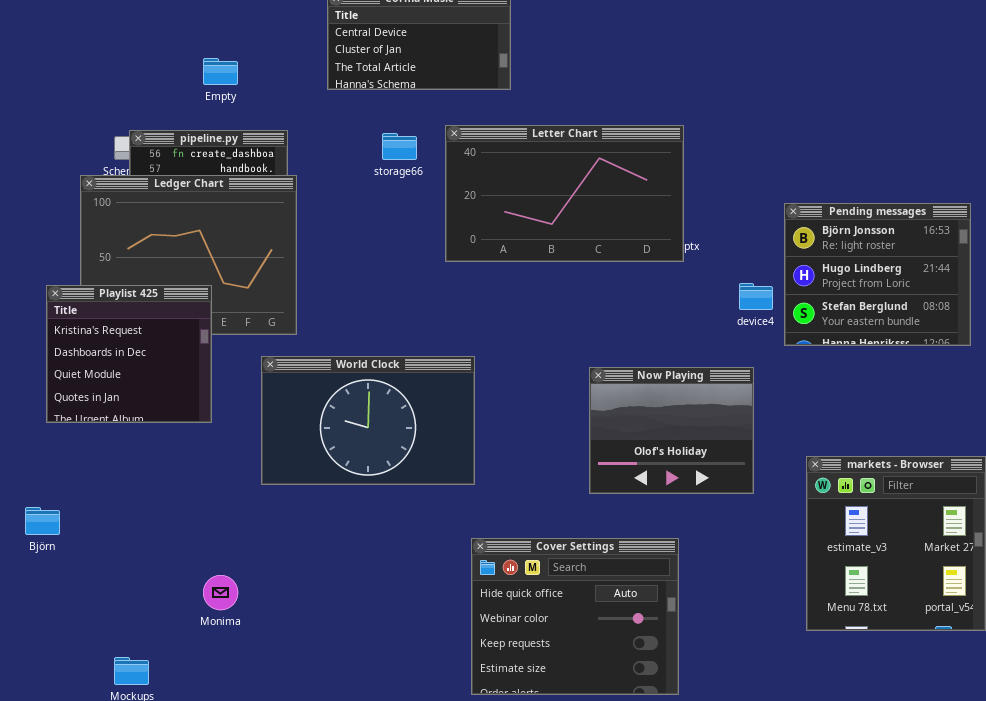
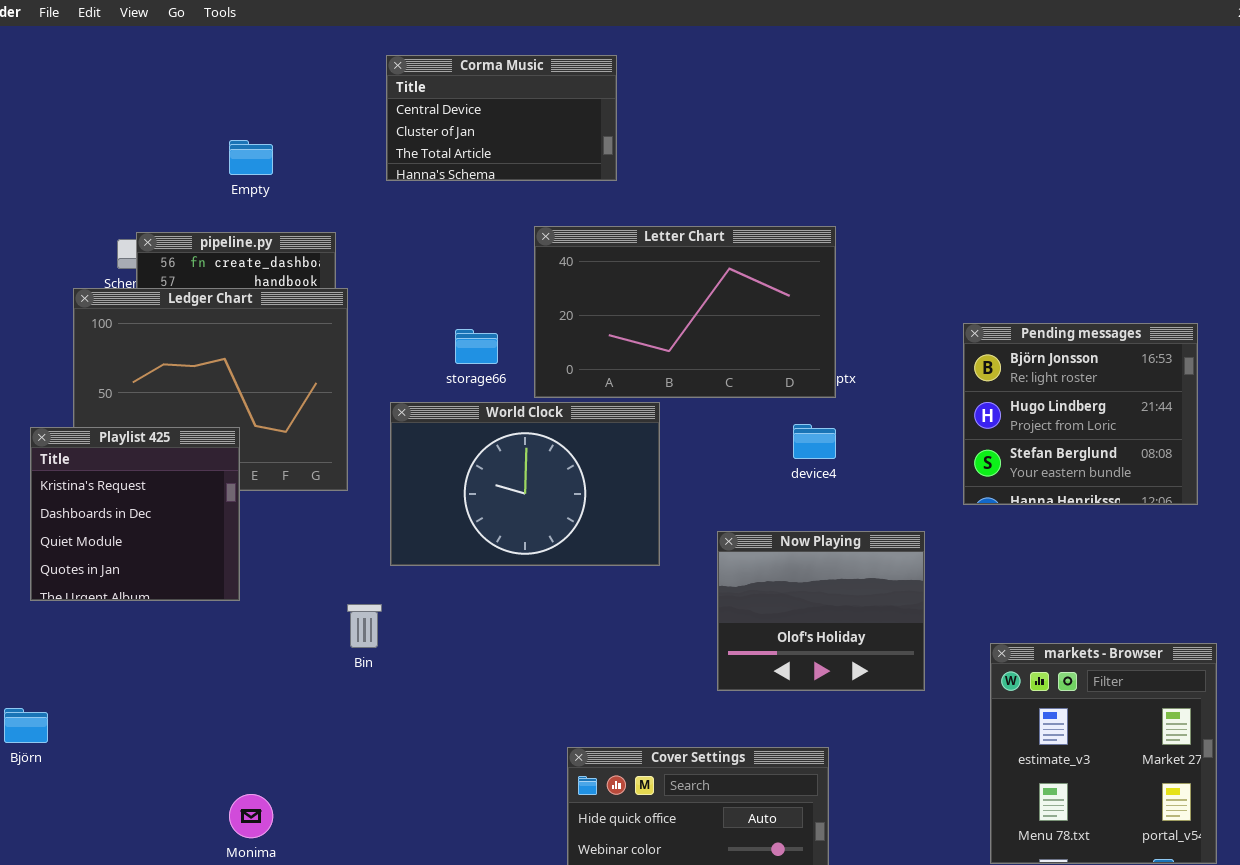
storage66: [382,133,417,160] -> [455,329,498,364], moved
device4: [739,283,773,310] -> [793,424,836,459], moved
World Clock: [261,356,475,485] -> [390,402,660,566], moved

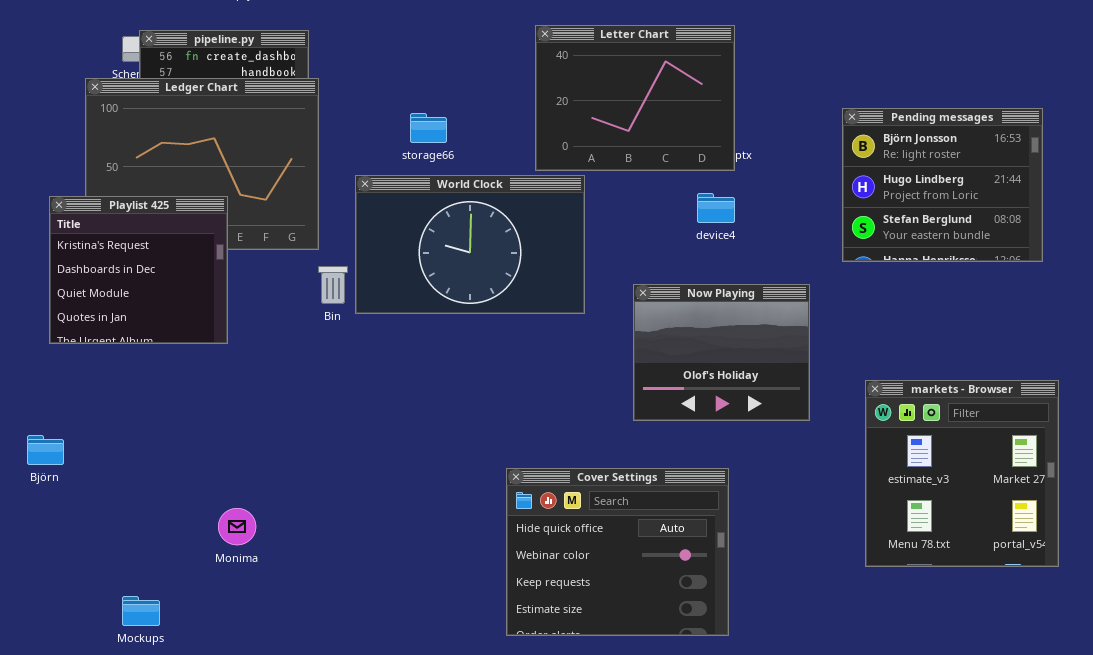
Letter Chart: [534,226,836,398] -> [535,25,735,171], resized
Bin: [347,604,382,648] -> [318,266,348,304], moved

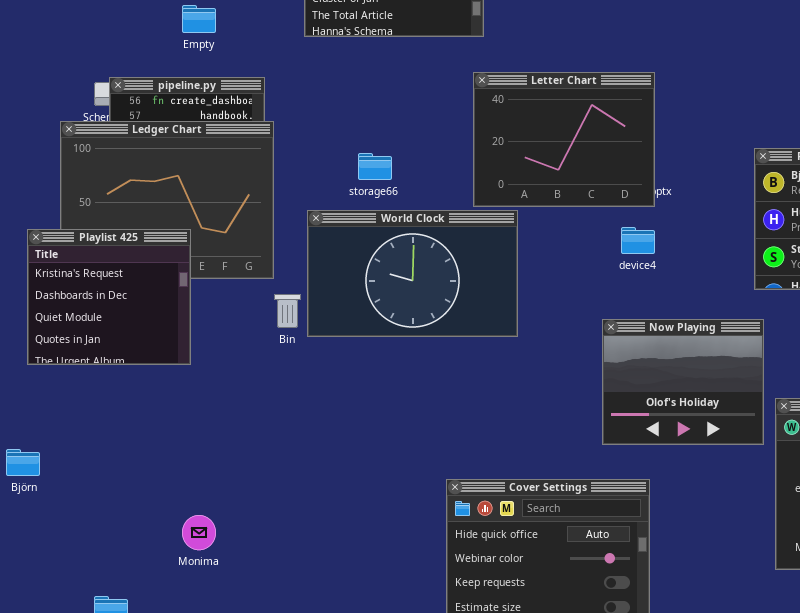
Now Playing: [633,284,810,421] -> [602,319,764,445], moved

